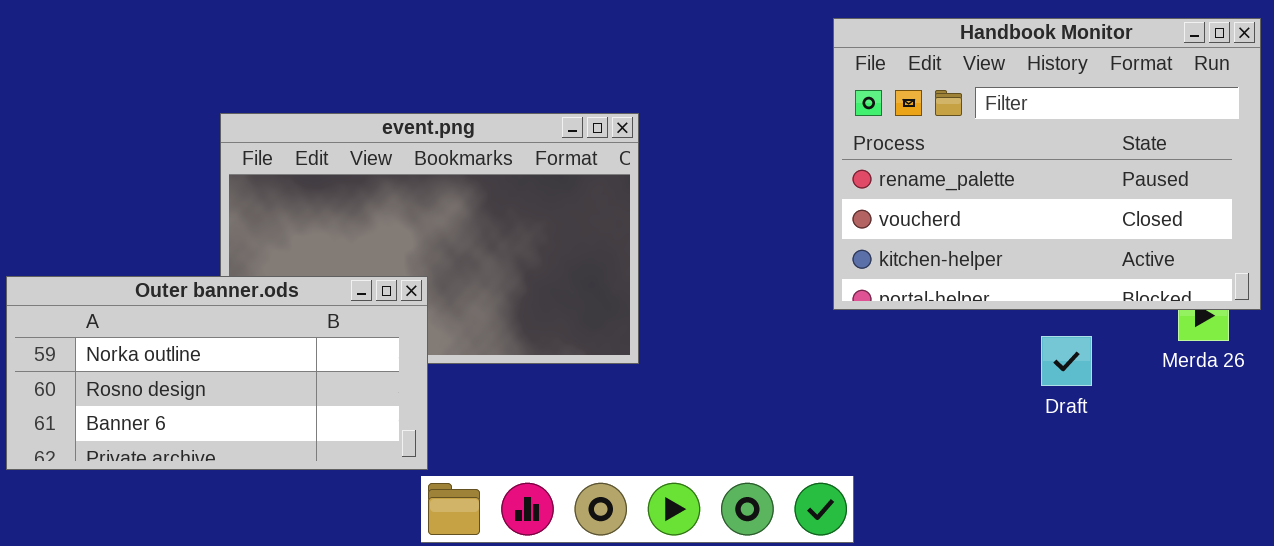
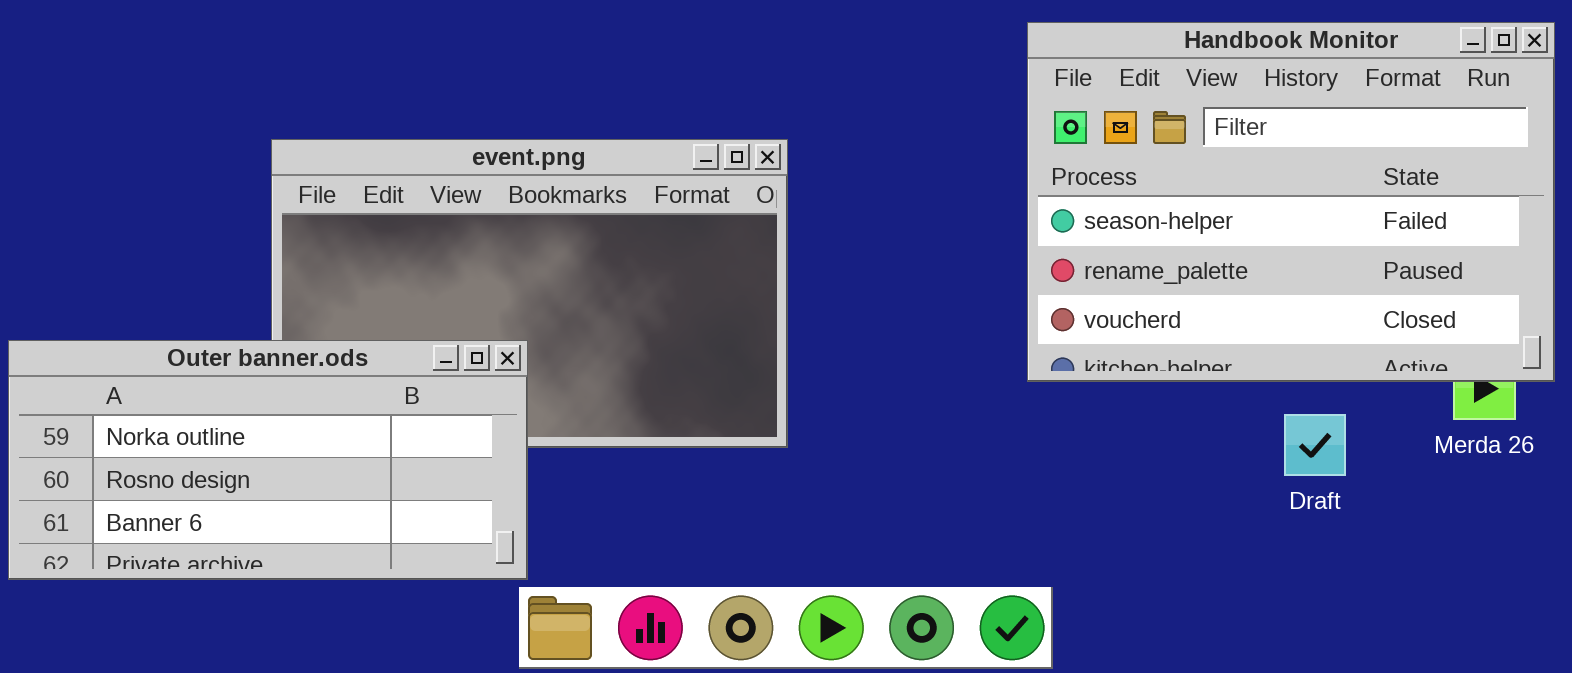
Handbook Monitor: [833,18,1261,310] -> [1027,22,1555,382], scrolled up 1 row

